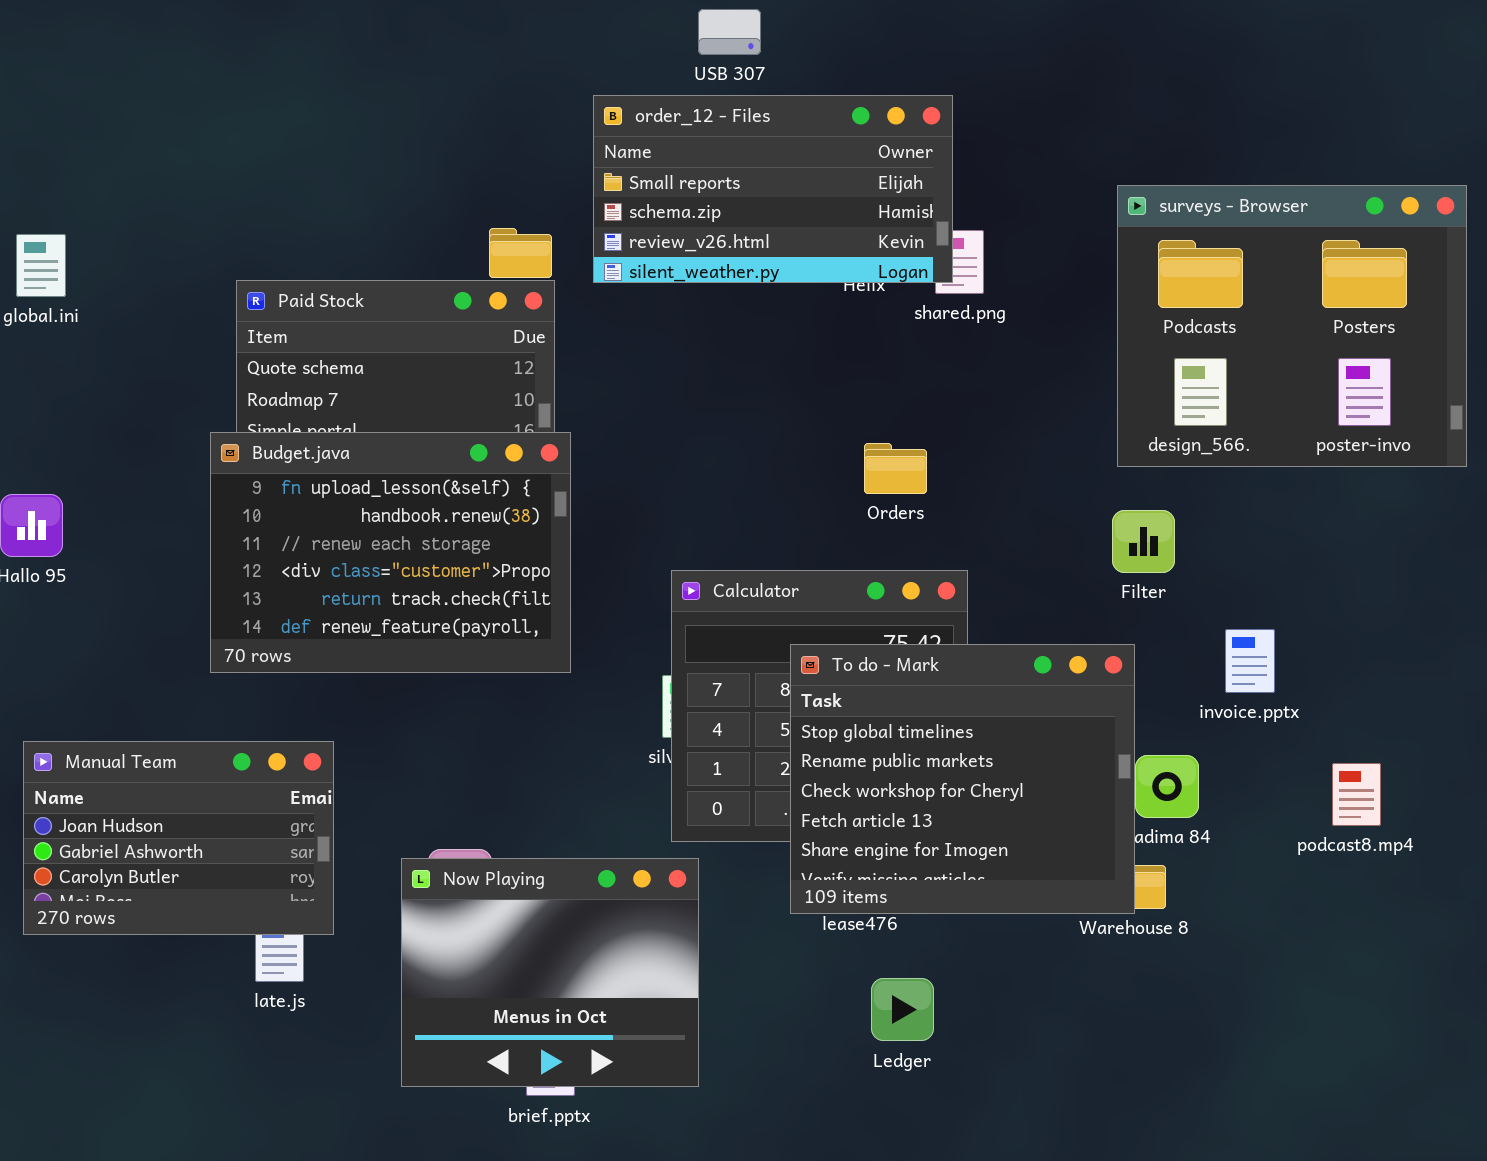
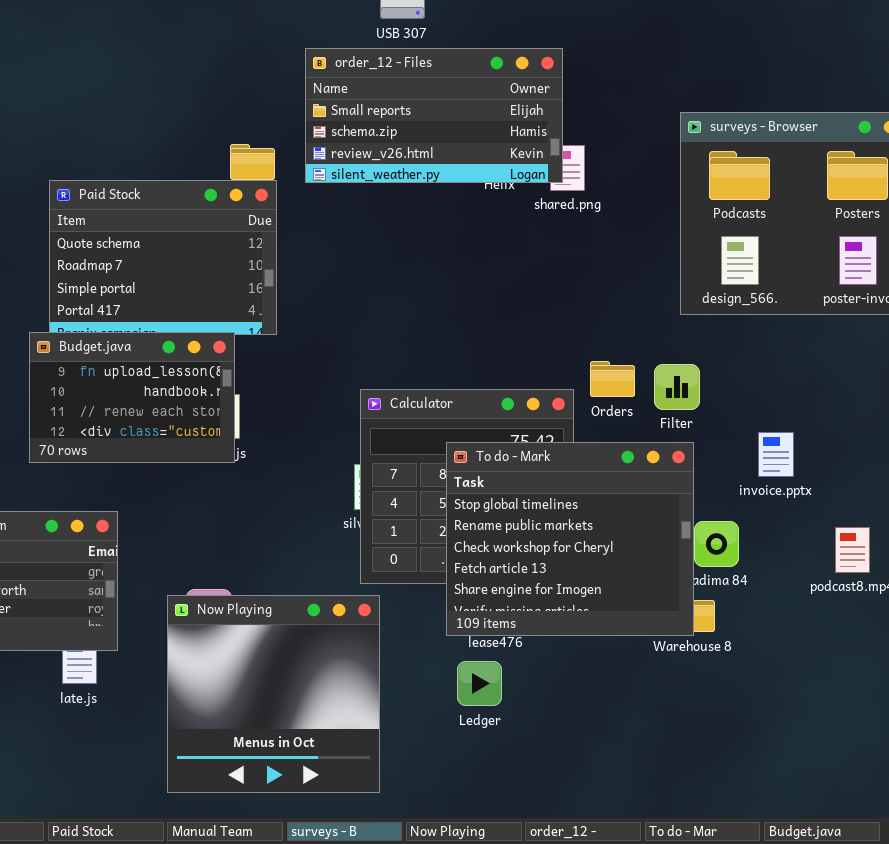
Budget.java: [210,432,571,673] -> [29,332,235,463], resized
Orders: [864,443,927,494] -> [590,361,635,397], moved
Filter: [1112,510,1175,573] -> [654,364,700,410], moved
Now Playing: [401,858,699,1087] -> [167,595,380,793], resized
Ledger: [871,978,934,1041] -> [457,661,502,706], moved

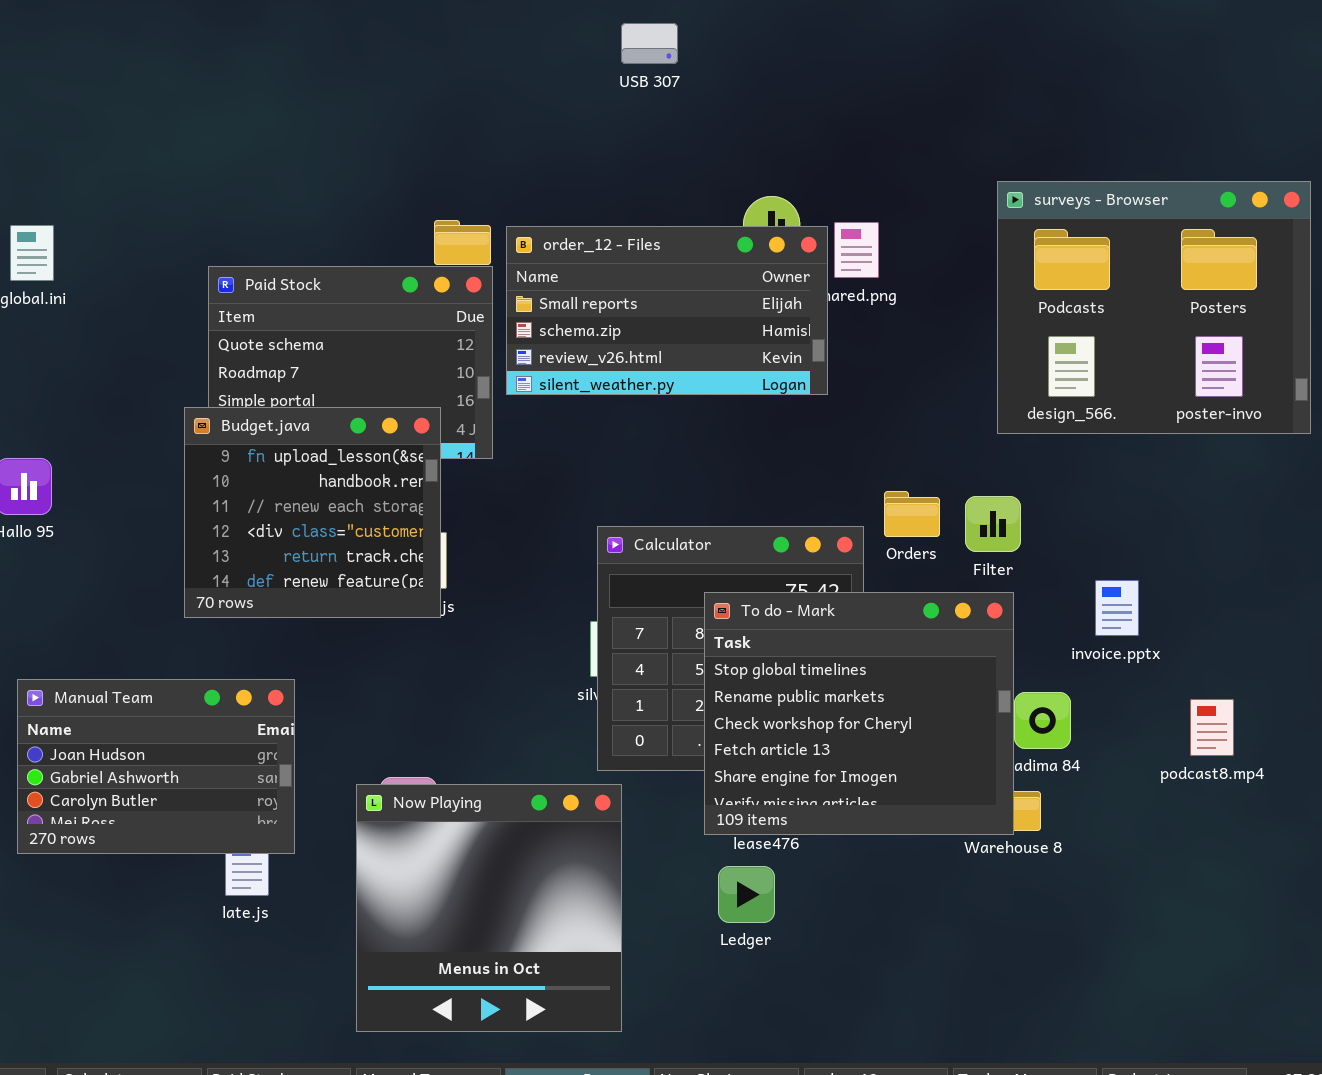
order_12 - Files: [305,48,563,183] -> [506,226,828,395], moved
Budget.java: [29,332,235,463] -> [184,407,441,618], resized

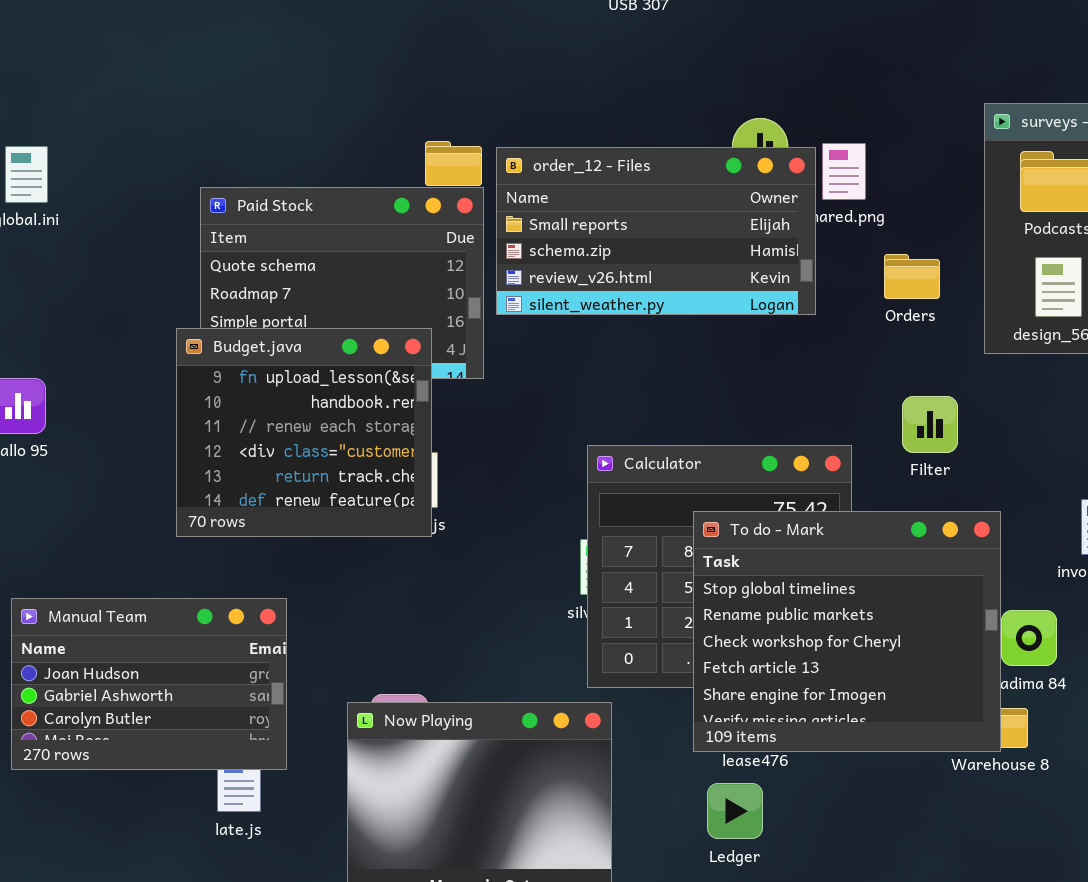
Orders: [884,491,940,537] -> [884,254,940,299], moved
Filter: [965,496,1021,552] -> [902,396,958,453], moved

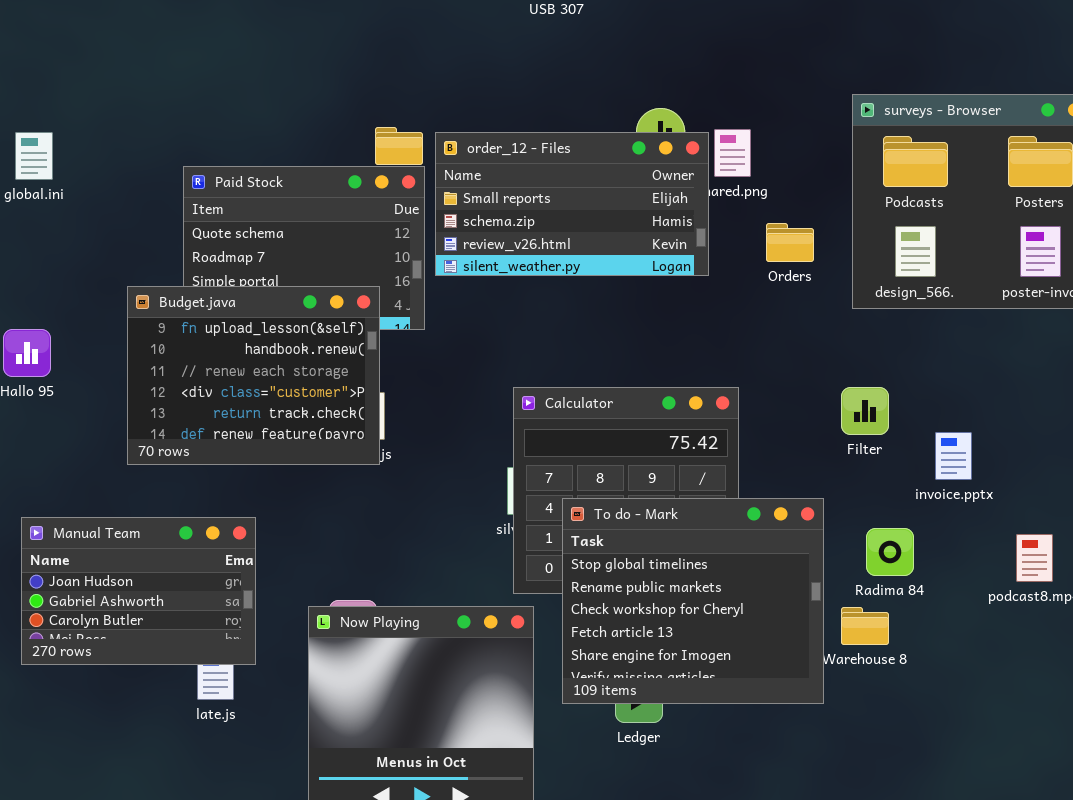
Budget.java: [176,328,432,537] -> [127,286,380,465], resized
Filter: [902,396,958,453] -> [841,387,889,435], moved
To do - Mark: [693,511,1001,752] -> [562,498,824,704], moved

